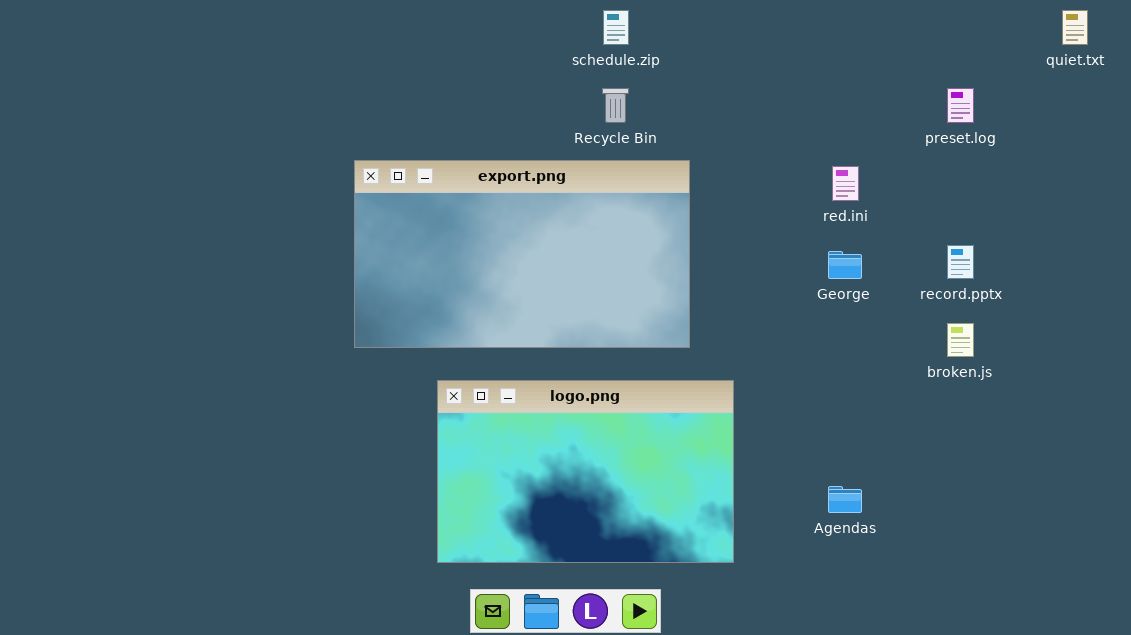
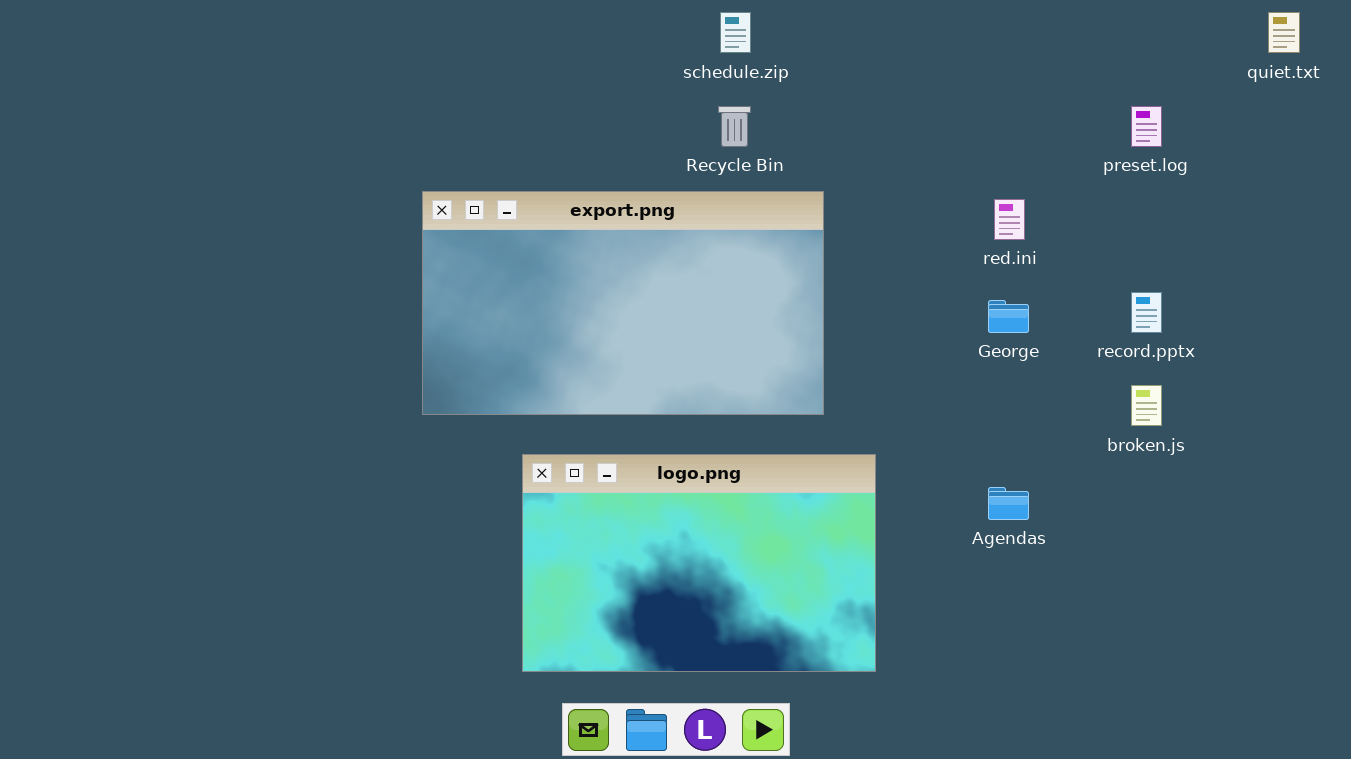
Agendas: [828,486,862,513] -> [988,487,1029,520], moved

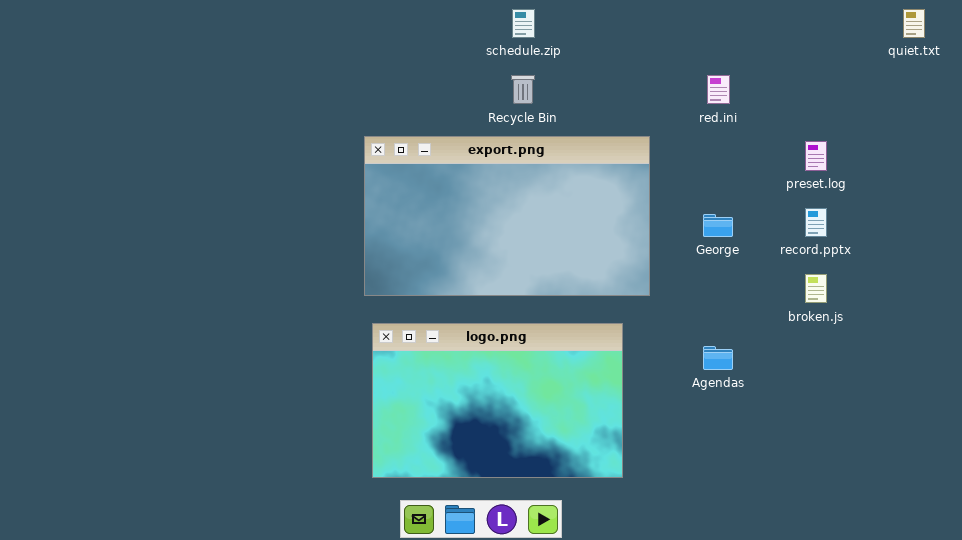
preset.log: [1131,106,1162,147] -> [805,141,827,171], moved
export.png: [422,191,824,415] -> [364,136,650,296], moved
red.ini: [994,199,1025,240] -> [707,75,730,104], moved

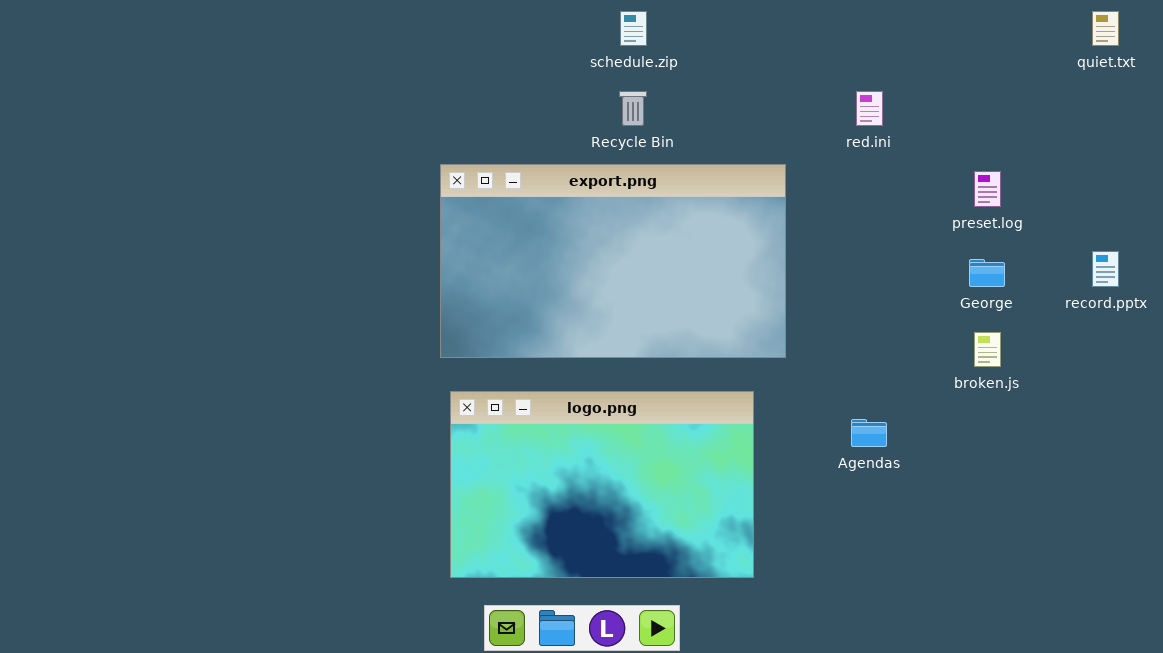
record.pptx: [805,208,827,237] -> [1092,251,1119,287], moved
George: [703,214,733,237] -> [969,259,1005,287], moved

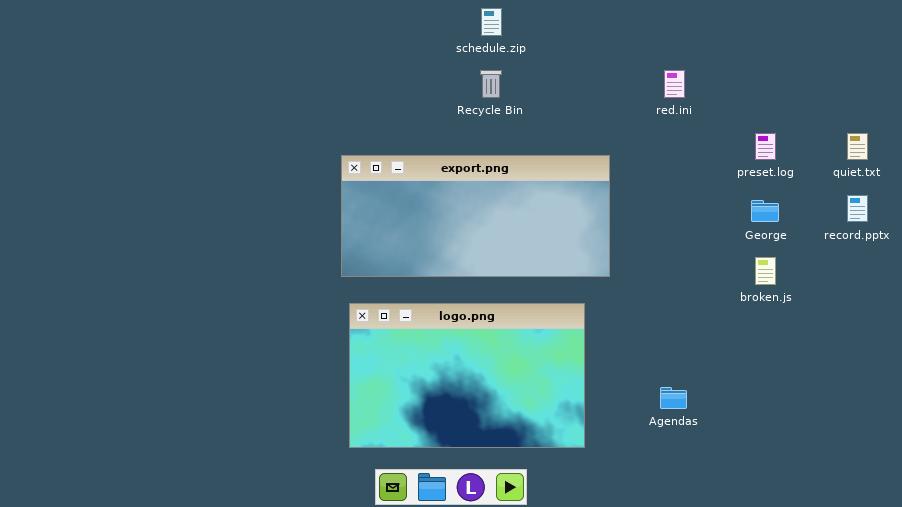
quiet.txt: [1092,11,1119,46] -> [847,133,868,160], moved
export.png: [440,164,786,358] -> [341,155,610,277], resized
Agendas: [851,419,887,447] -> [660,387,687,409], moved

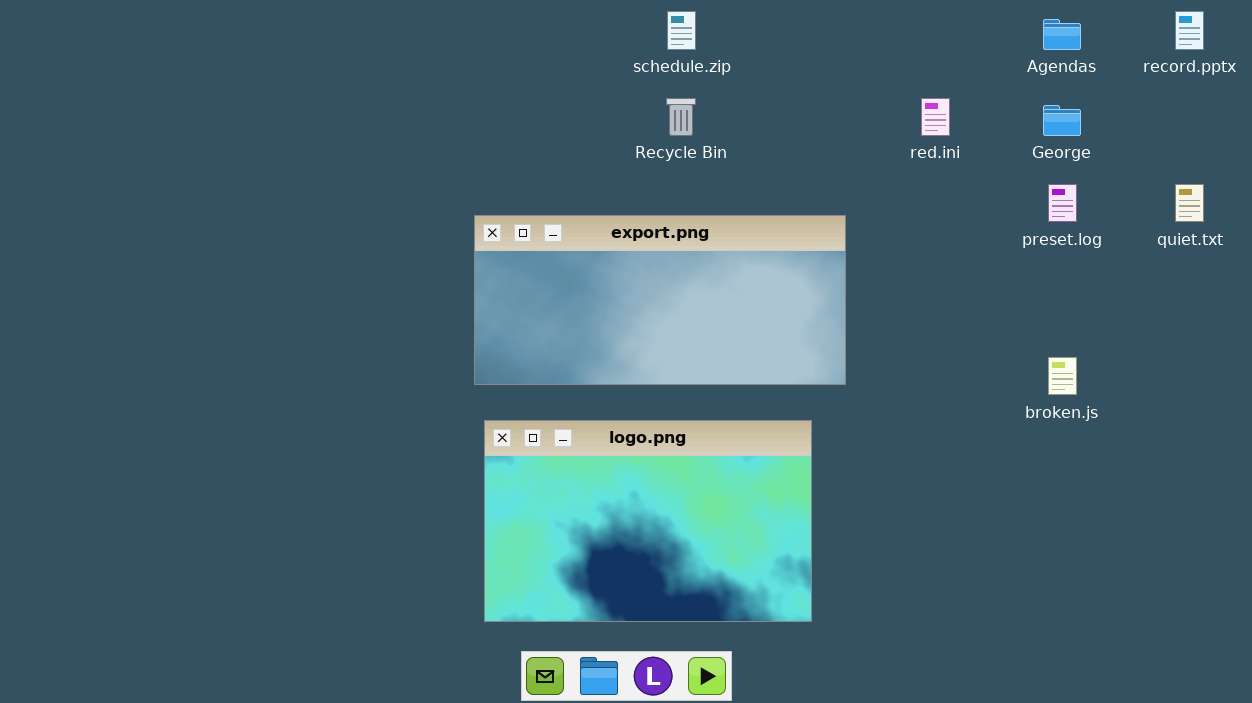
record.pptx: [847,195,868,222] -> [1175,11,1204,50], moved
George: [751,200,779,222] -> [1043,105,1081,136], moved
Agendas: [660,387,687,409] -> [1043,19,1081,50], moved

